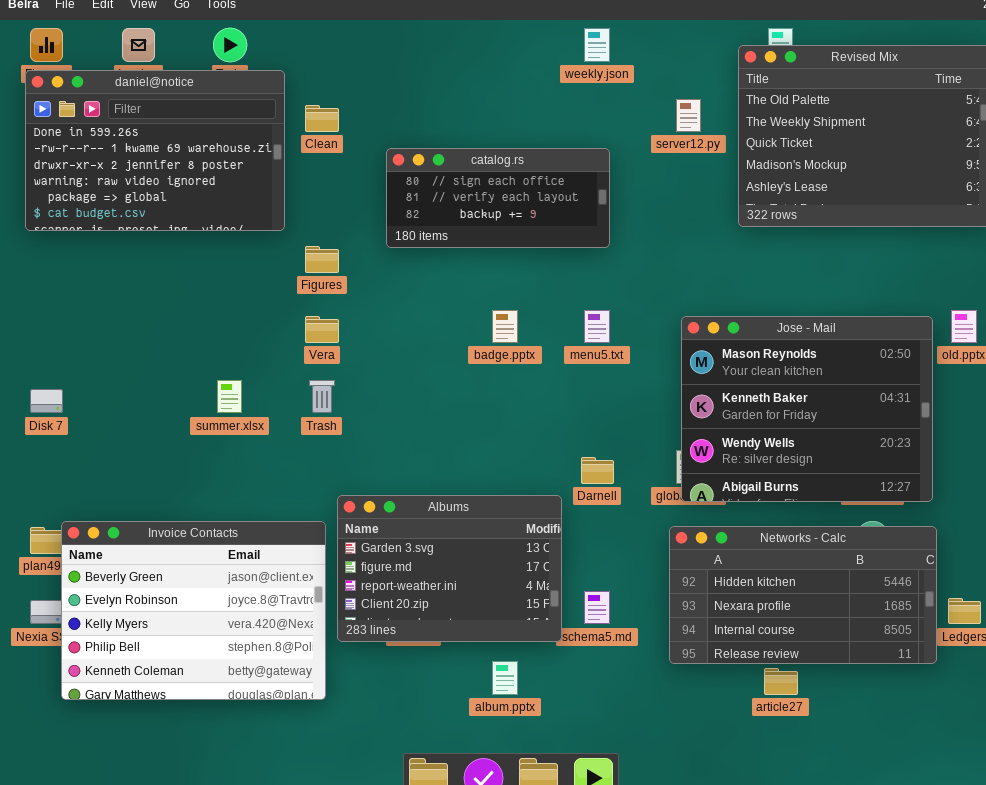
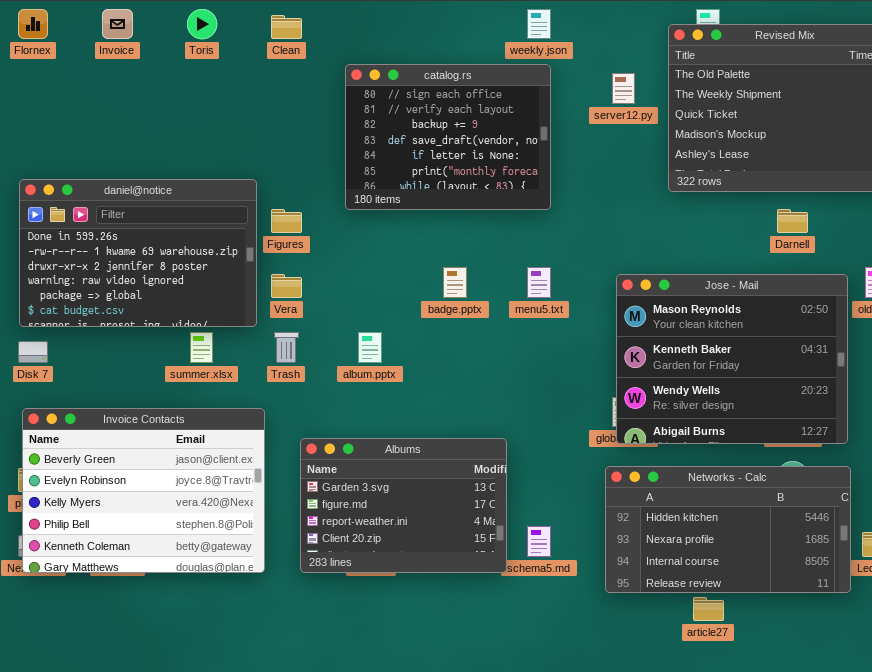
daniel@notice: [25,70,285,231] -> [19,179,257,327], moved
Clean: [305,105,339,132] -> [271,15,302,39], moved
catalog.rs: [386,148,610,248] -> [345,64,551,210], resized
Darnell: [581,457,614,484] -> [777,209,808,233], moved
Invoice Contacts: [61,521,326,700] -> [22,408,265,573], moved
album.pptx: [492,661,518,695] -> [358,332,382,363], moved

